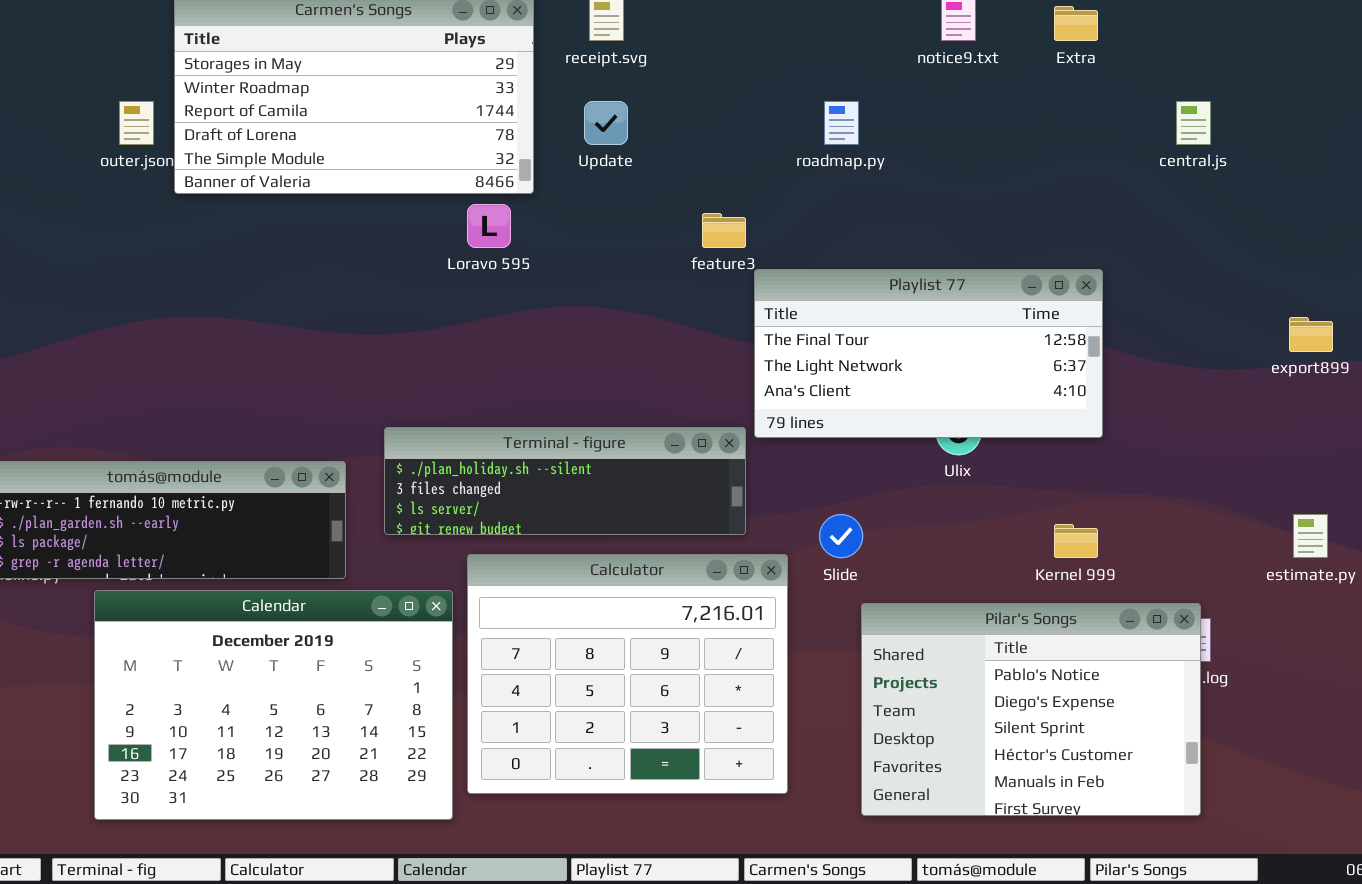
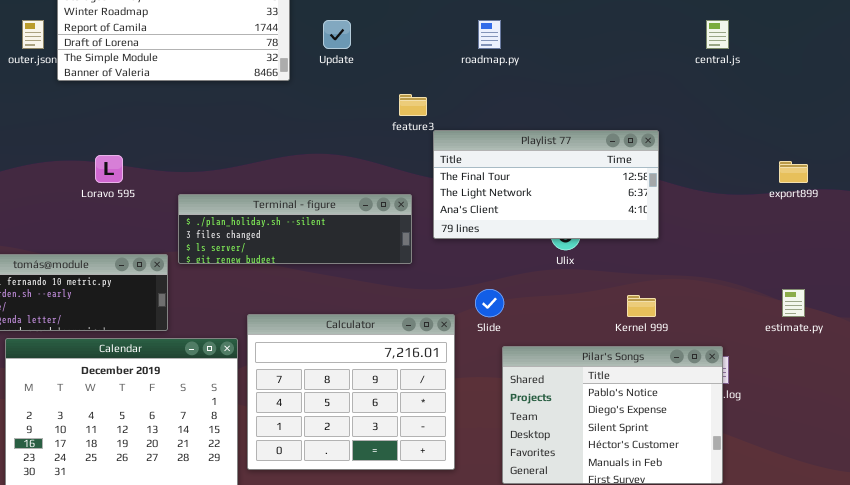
Loravo 595: [467,204,511,248] -> [95,155,123,183], moved
Terminal - figure: [384,427,746,535] -> [178,194,412,264], moved

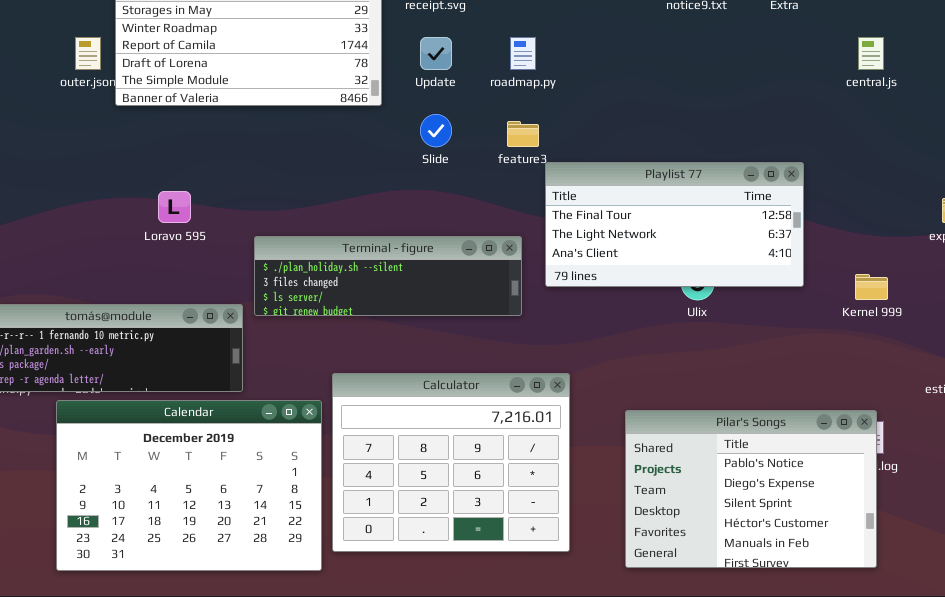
roadmap.py: [478,20,501,49] -> [510,37,536,70], moved
Slide: [475,289,504,317] -> [420,114,452,147], moved
Kernel 999: [627,295,656,317] -> [855,274,888,300], moved

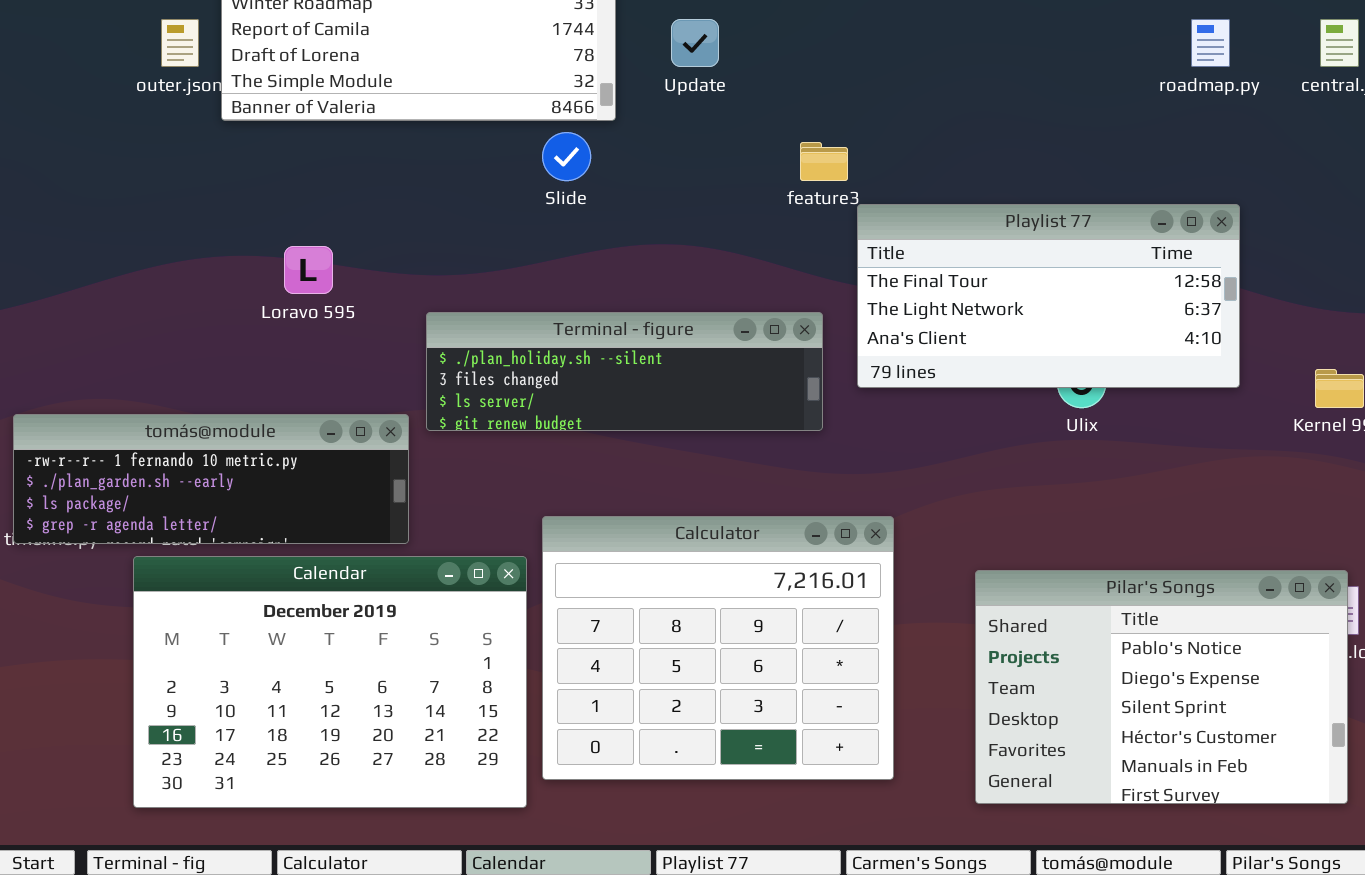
roadmap.py: [510,37,536,70] -> [1191,19,1230,67], moved
Slide: [420,114,452,147] -> [542,132,591,181], moved

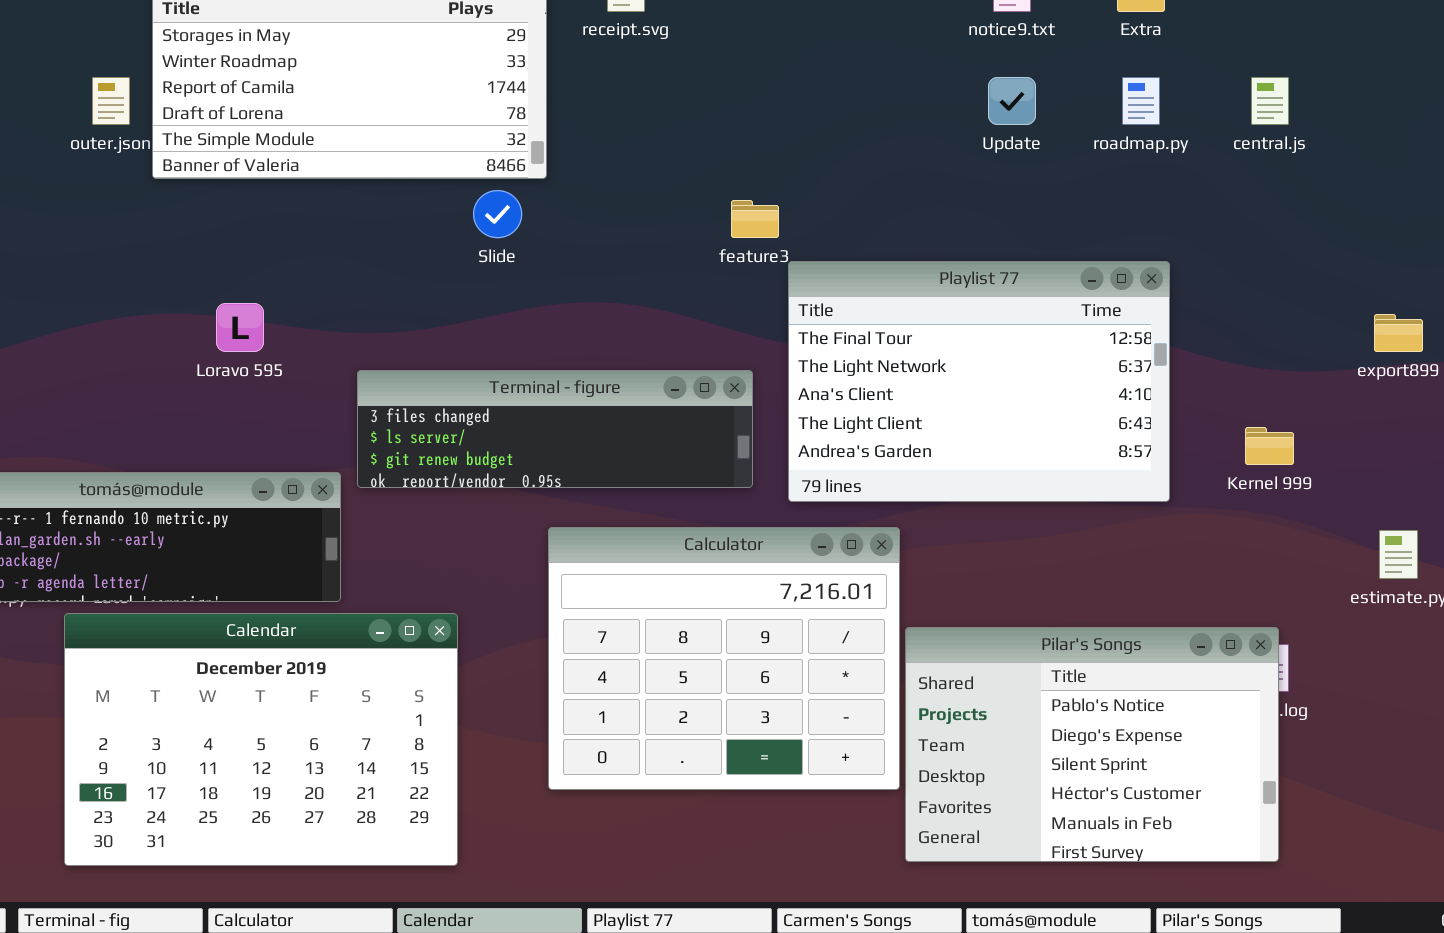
Update: [671,19,719,67] -> [988,77,1036,125], moved
Playlist 77: [857,204,1240,388] -> [788,261,1170,502], resized
Terminal - figure: [426,312,823,431] -> [357,370,753,488], scrolled down 1 row
Calculator: [542,516,894,780] -> [548,527,900,790], moved

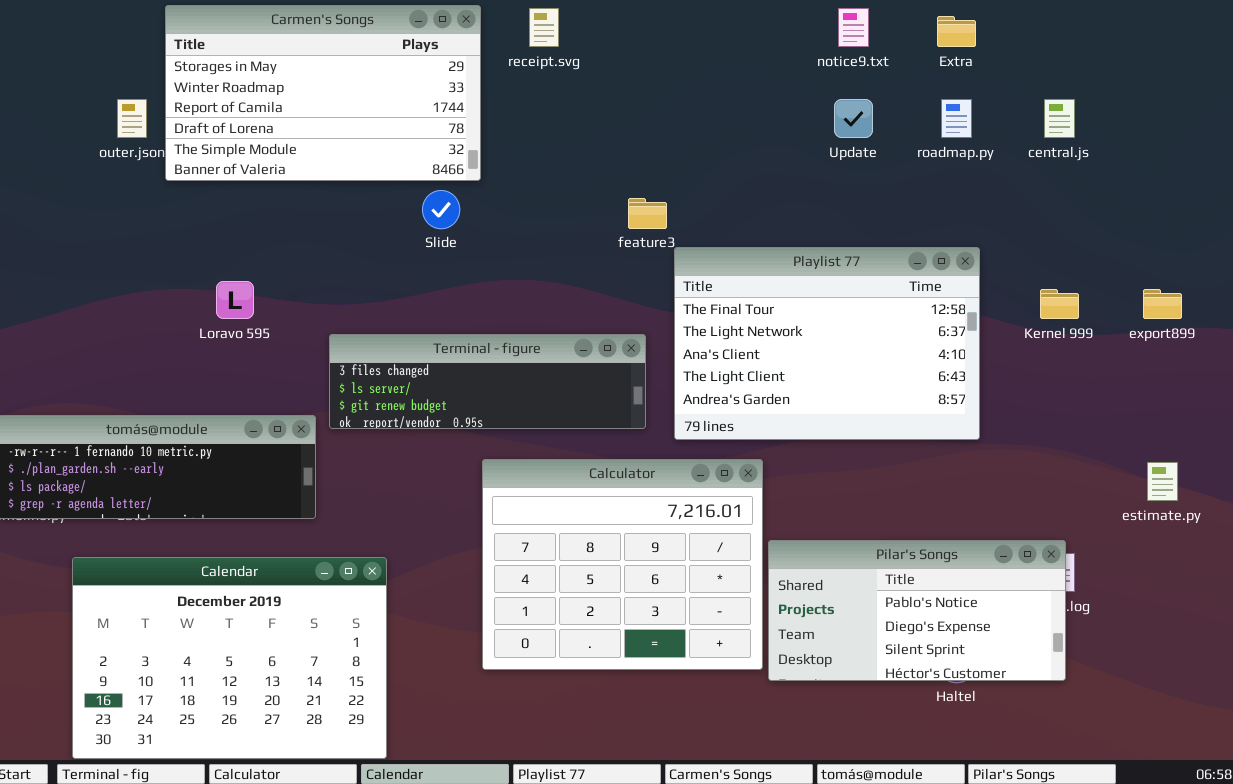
Kernel 999: [1245,427,1294,465] -> [1040,289,1079,319], moved
Calendar: [64,613,458,866] -> [72,557,387,759], moved
Pilar's Songs: [905,627,1279,862] -> [768,540,1066,681], resized

